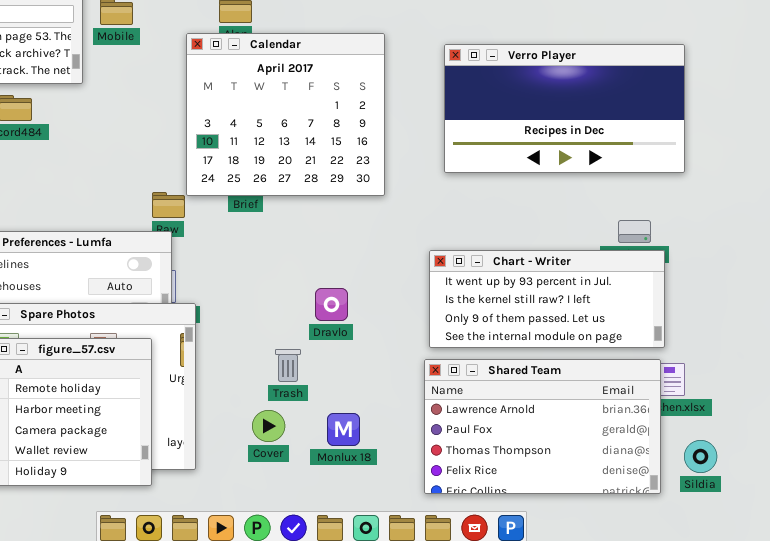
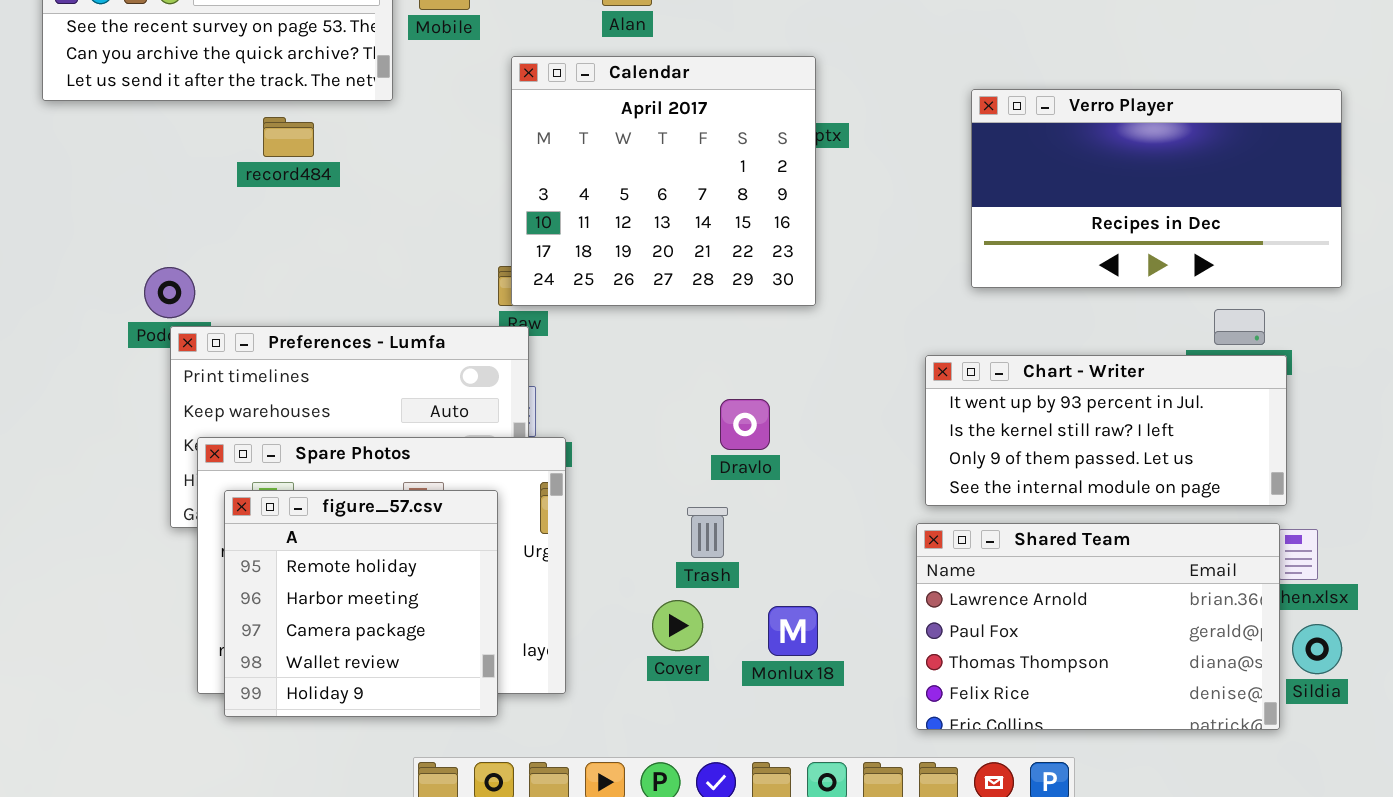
Calendar: [186,33,385,196] -> [511,56,816,306], moved
Verro Player: [444,44,685,173] -> [971,89,1342,288], moved
Dravlo: [315,288,348,321] -> [720,399,770,450], moved
Sildia: [684,440,717,473] -> [1292,624,1342,674], moved

